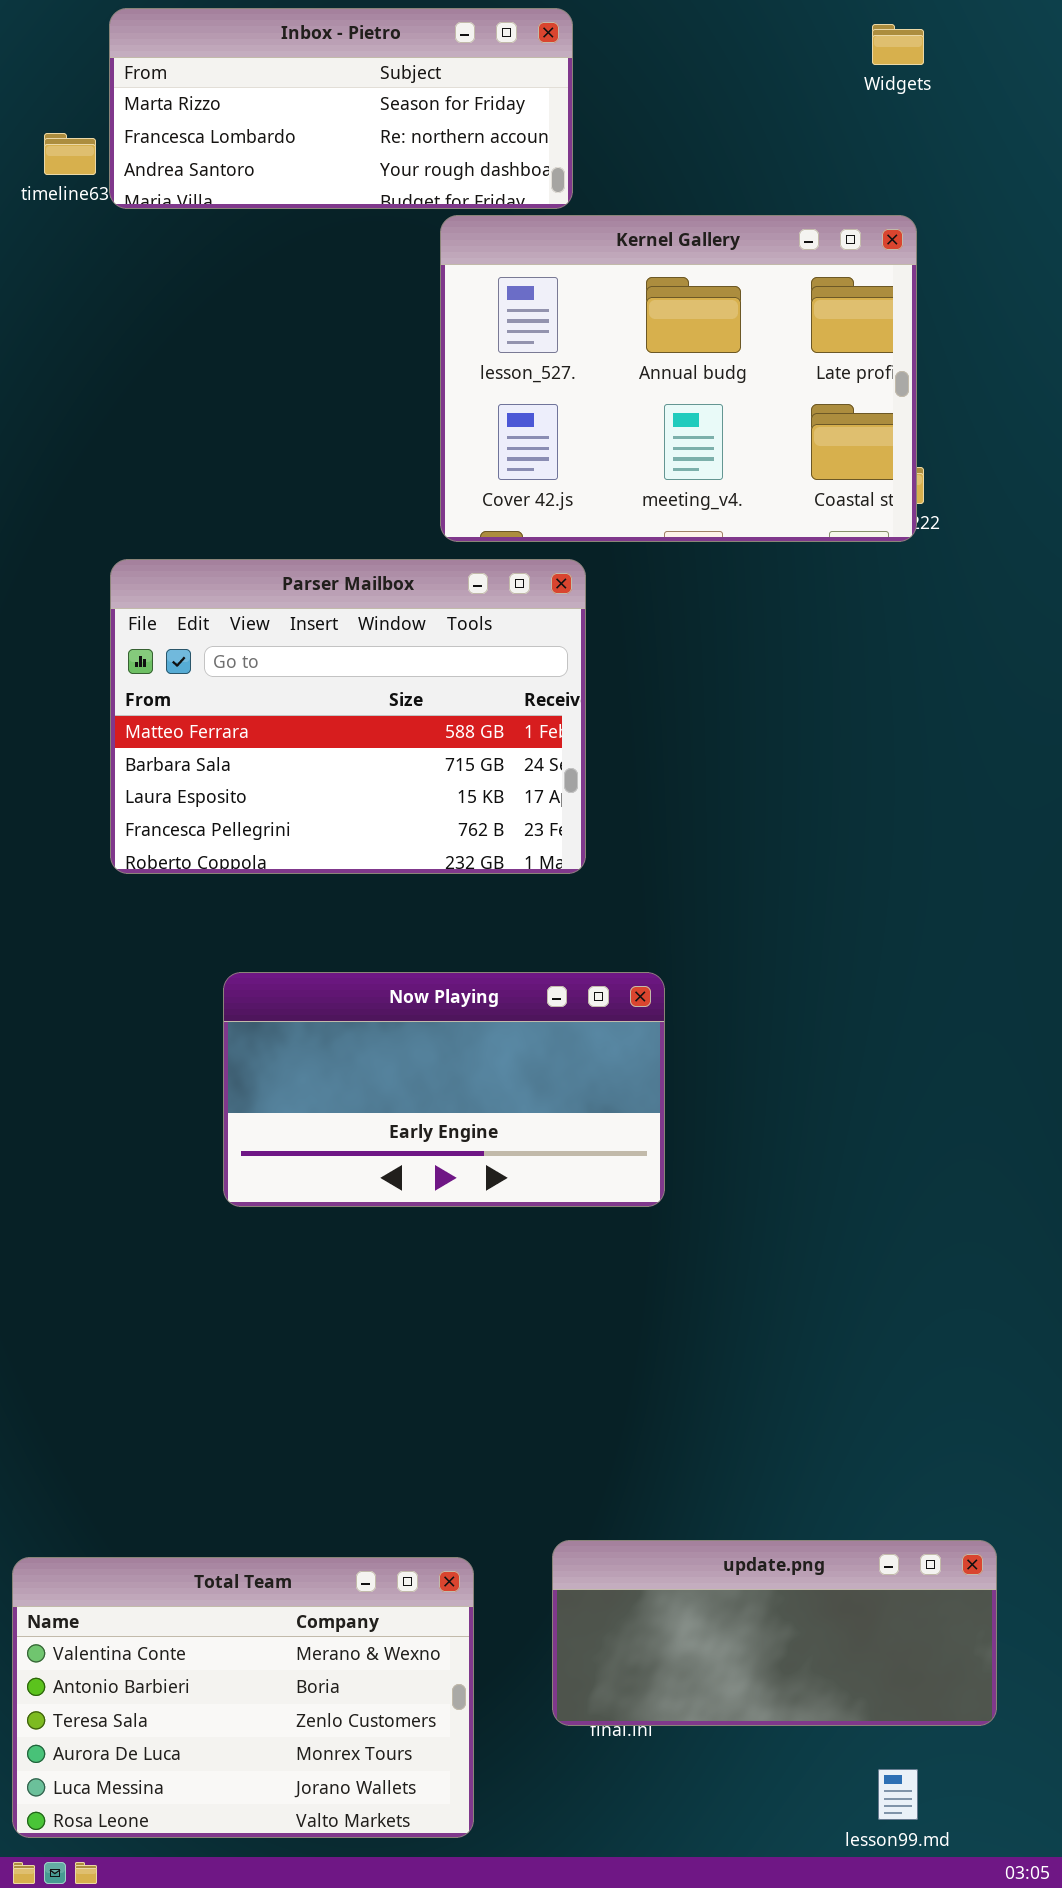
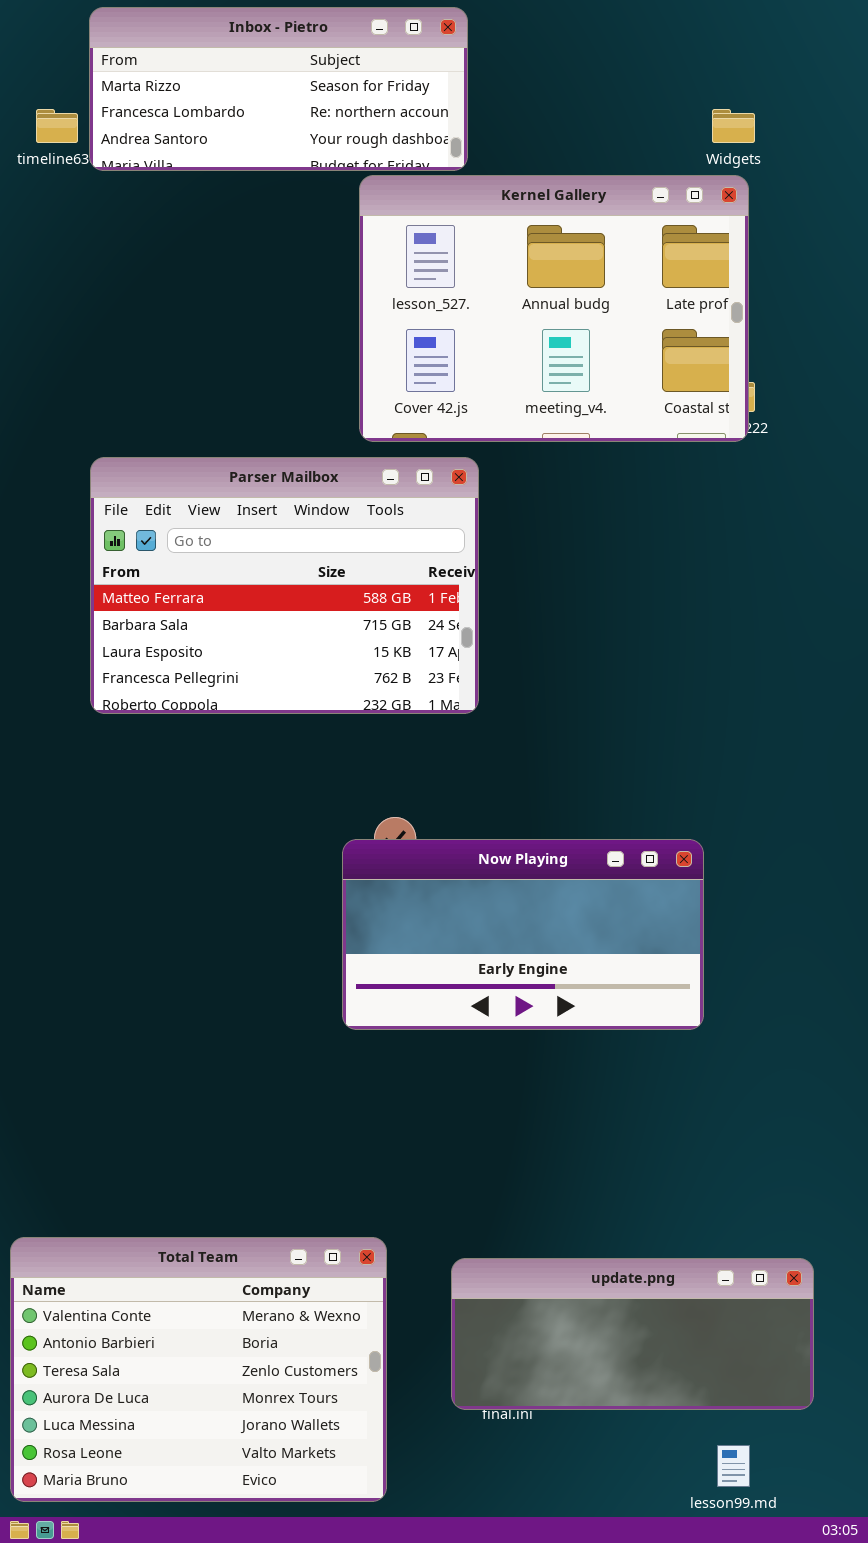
Widgets: [872,24,924,65] -> [712,109,755,143], moved
Now Playing: [223,972,665,1207] -> [342,839,704,1030], moved
Total Team: [12,1557,474,1838] -> [10,1237,387,1502], resized

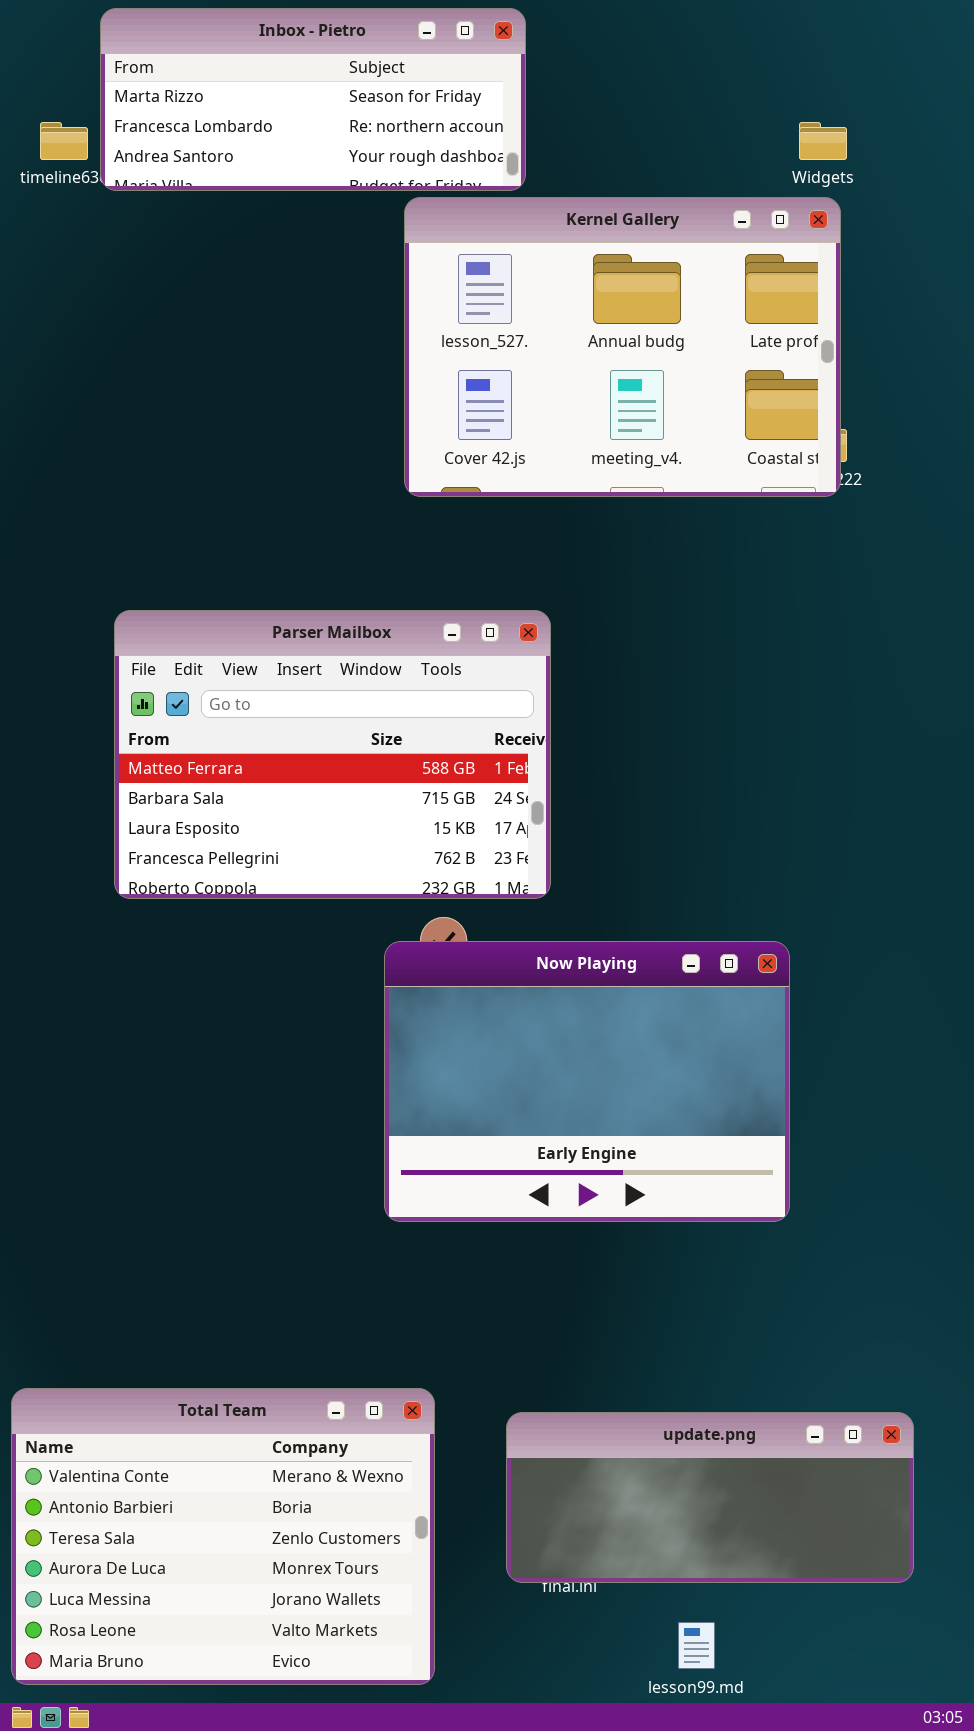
Parser Mailbox: [90,457,479,714] -> [114,610,551,899], moved
Now Playing: [342,839,704,1030] -> [384,941,790,1222], resized
lesson99.md: [717,1445,750,1487] -> [678,1622,715,1669], moved

